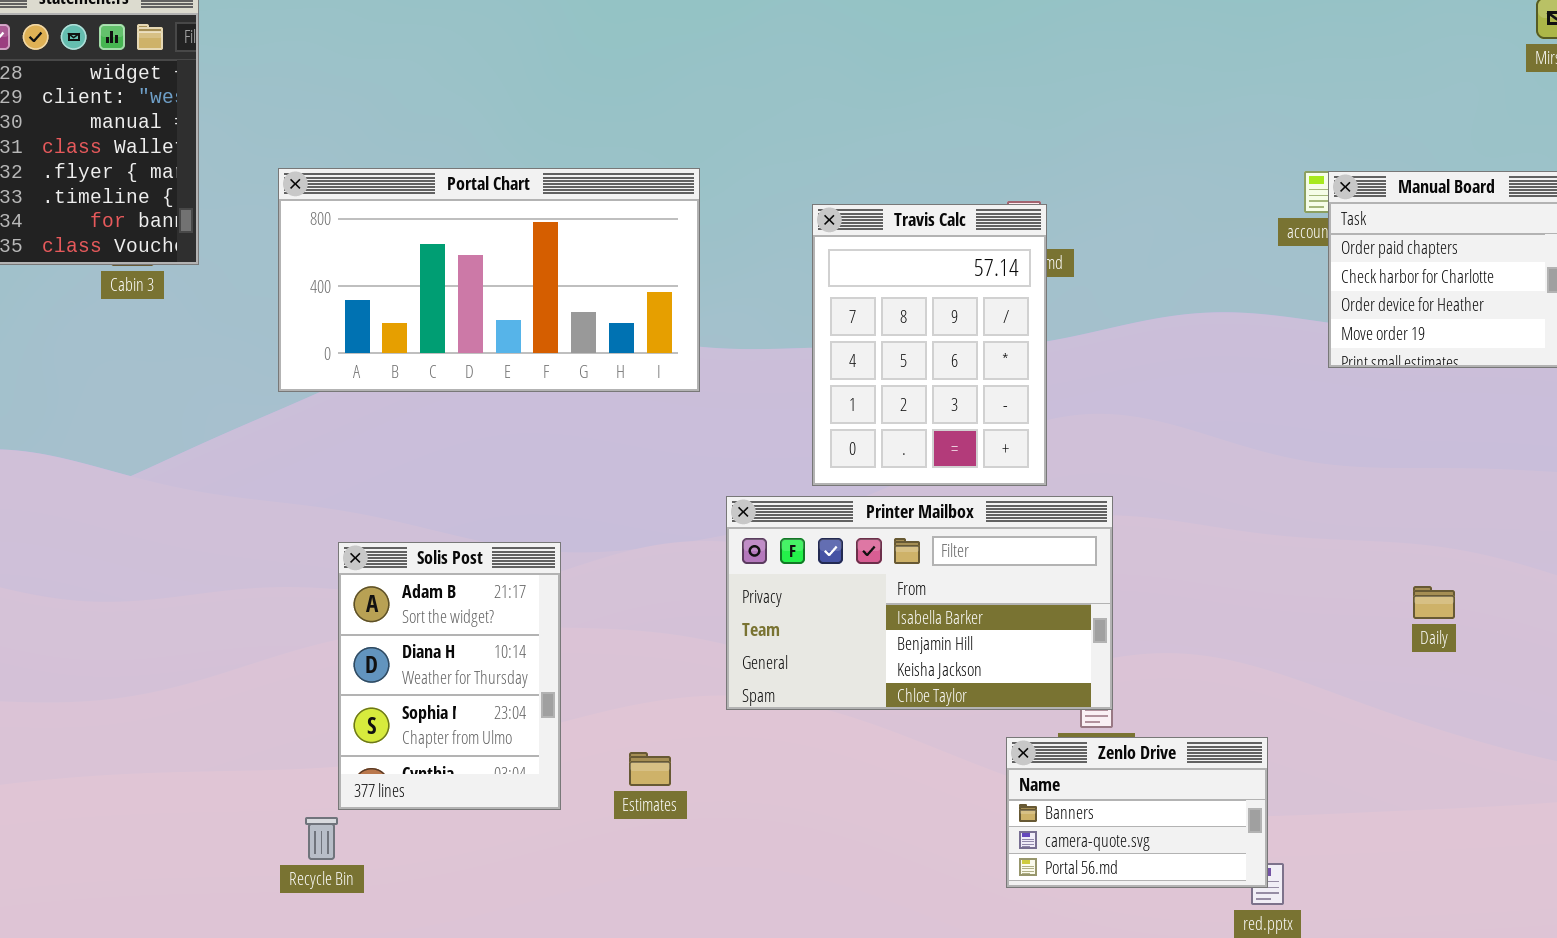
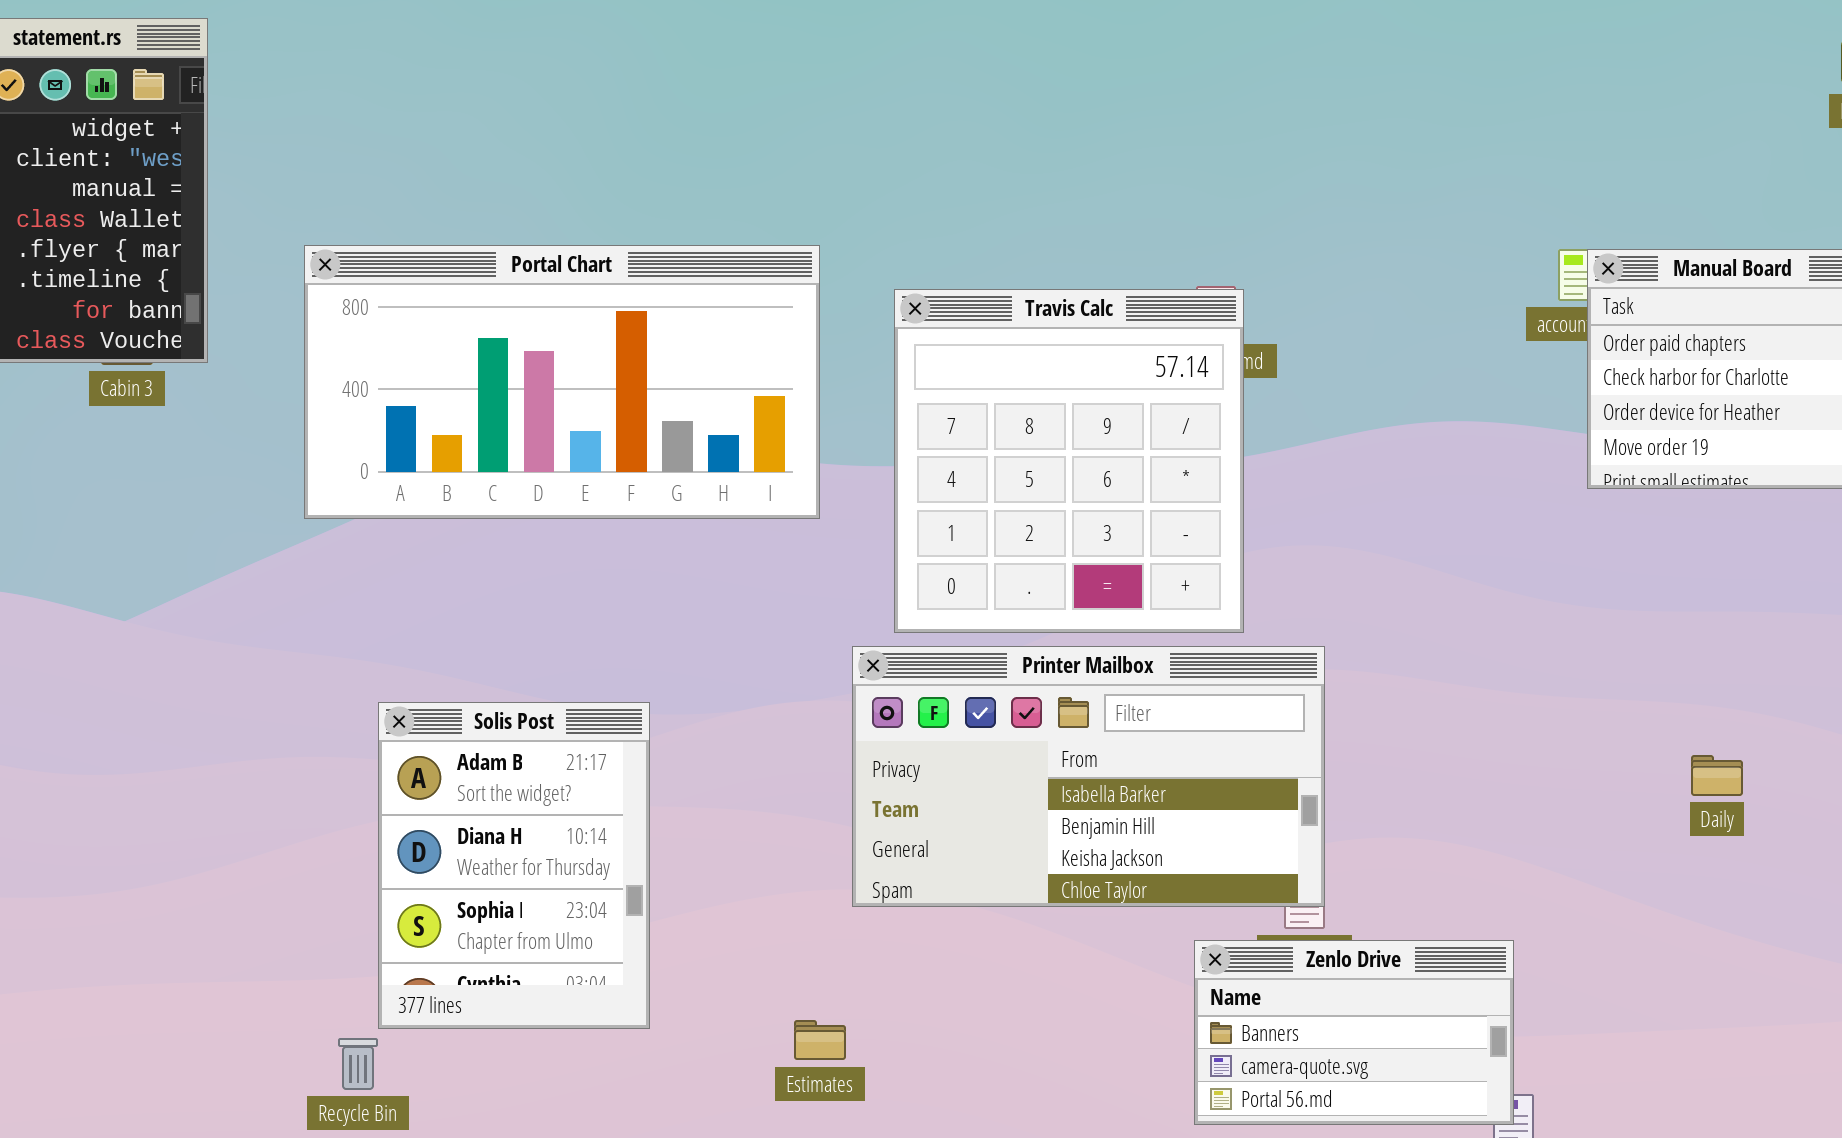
Travis Calc: [812,204,1047,486] -> [894,289,1244,633], resized
Estimates: [629,752,671,786] -> [794,1020,846,1060], moved

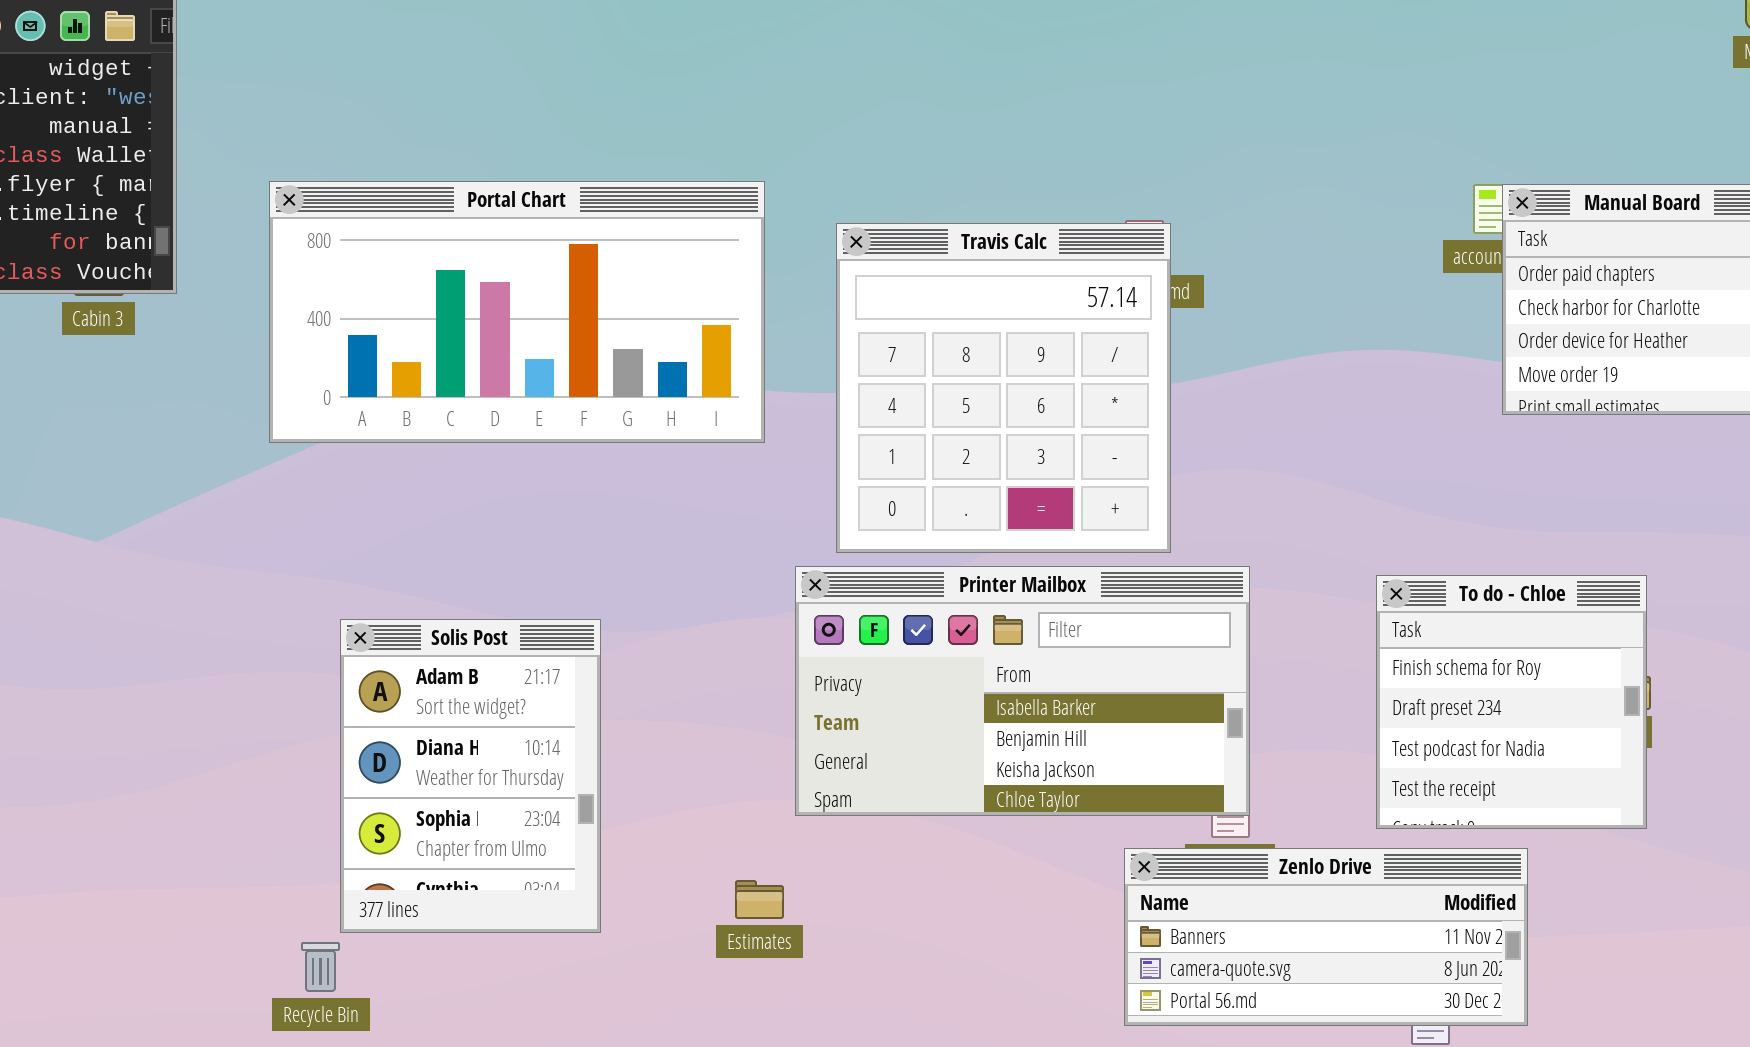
To do - Chloe: none -> [1376,575,1647,829], opened
Zenlo Drive: [1194,940,1514,1125] -> [1124,848,1528,1026], resized
Estimates: [794,1020,846,1060] -> [735,880,784,919], moved

